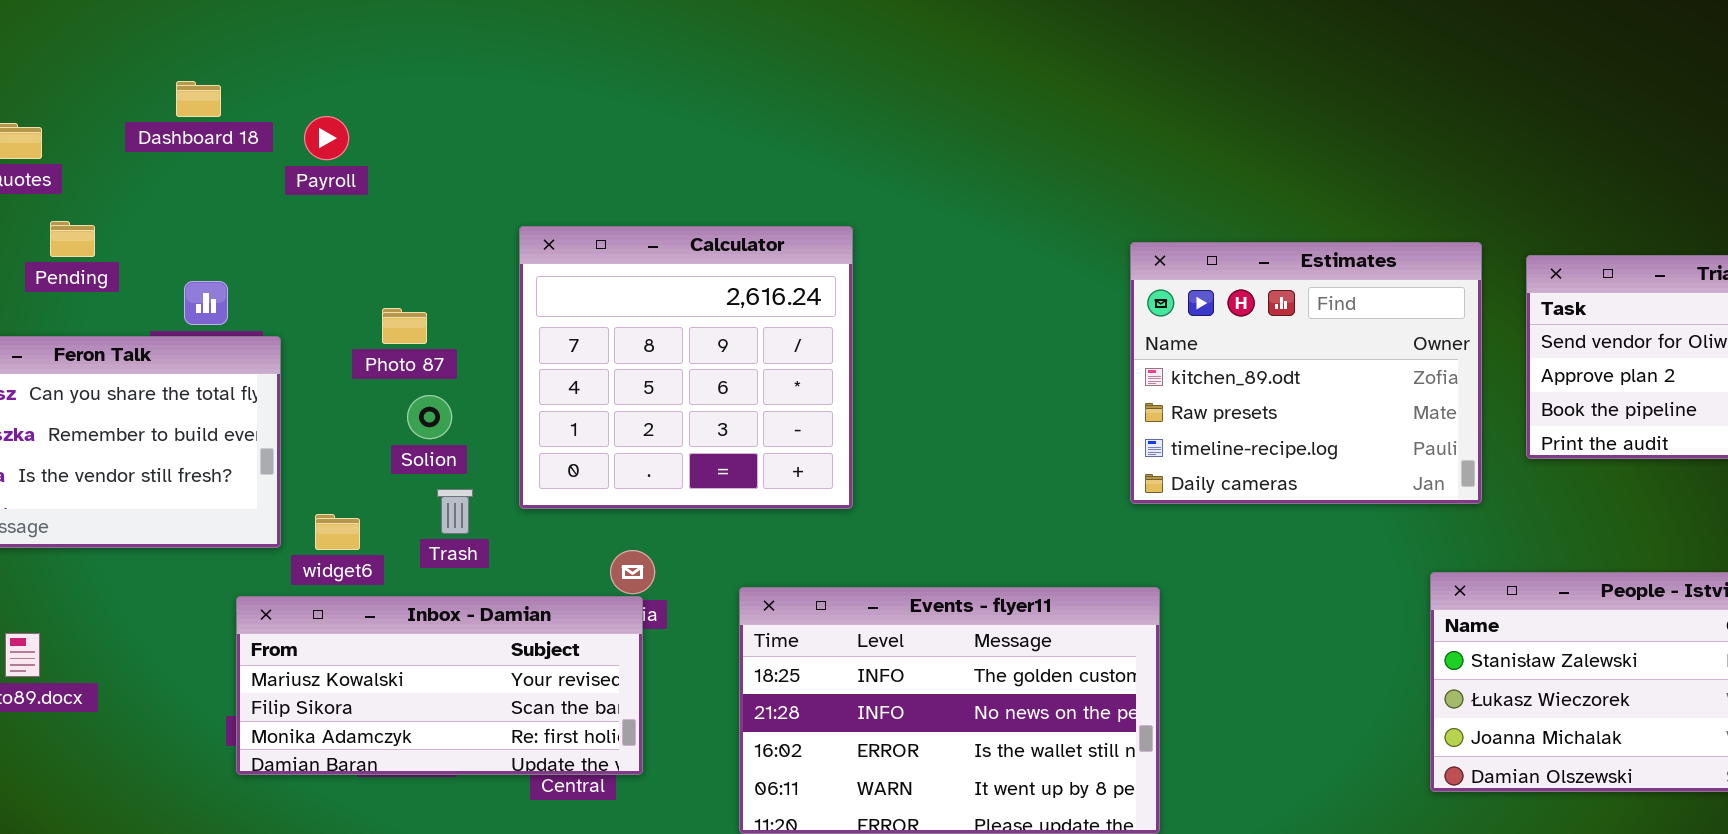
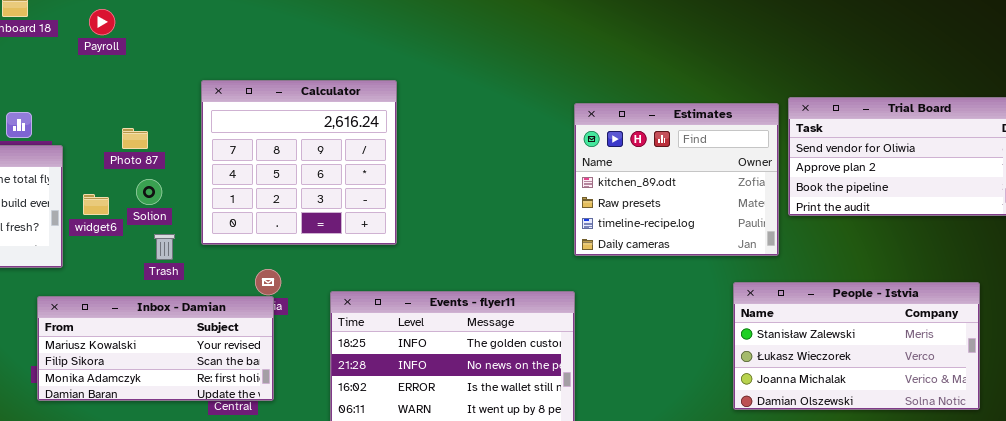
Payroll: [304,116,349,160] -> [89,9,115,35], moved
Estimates: [1130,242,1482,504] -> [574,103,779,256], moved
widget6: [315,514,360,550] -> [83,194,109,215], moved

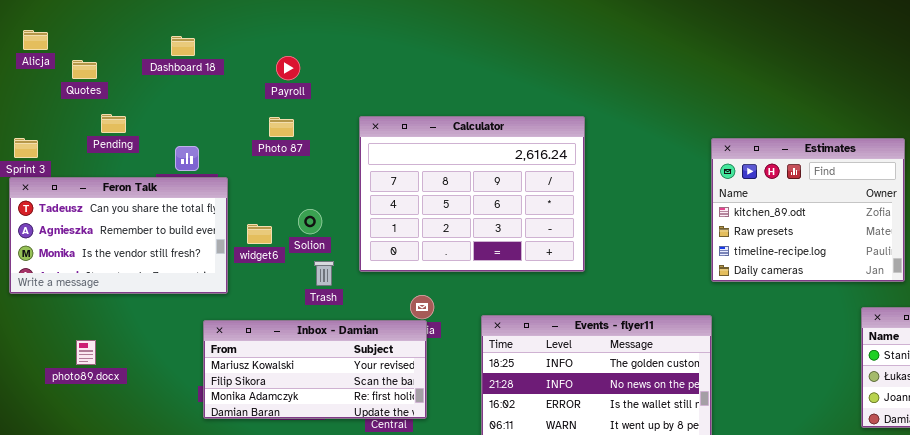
Payroll: [89,9,115,35] -> [276,56,300,80], moved
Calculator: [201,80,397,245] -> [359,116,585,272], resized
Photo 87: [122,128,148,149] -> [269,117,294,137], moved

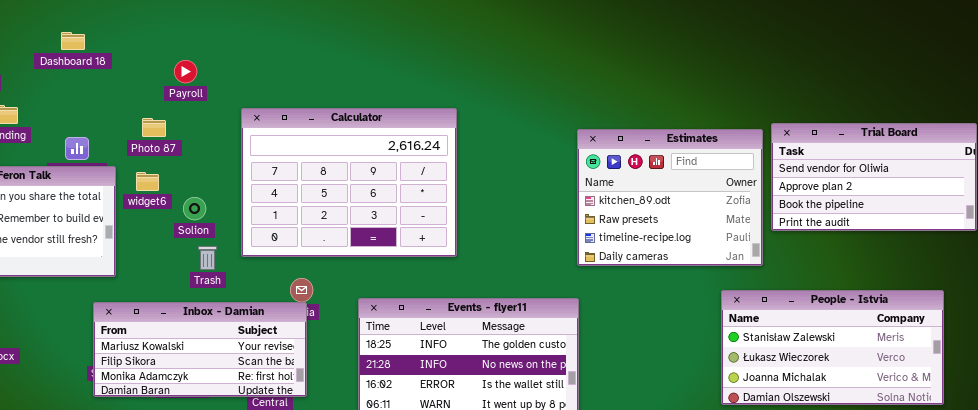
Payroll: [276,56,300,80] -> [174,60,197,83], moved
Photo 87: [269,117,294,137] -> [142,118,166,137], moved
widget6: [247,224,272,244] -> [136,172,159,191], moved

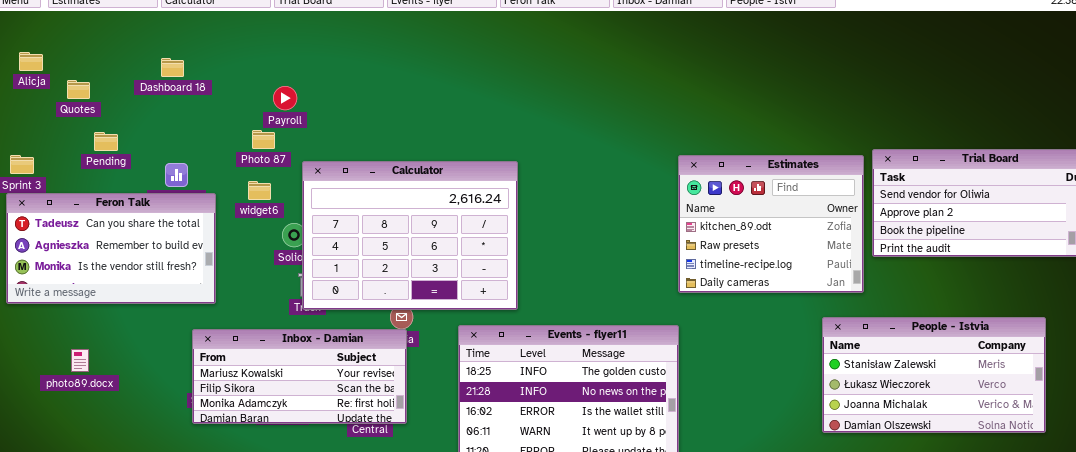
Calculator: [241,108,457,257] -> [302,161,518,310], moved
Photo 87: [142,118,166,137] -> [252,130,275,149], moved
widget6: [136,172,159,191] -> [248,181,271,200], moved

